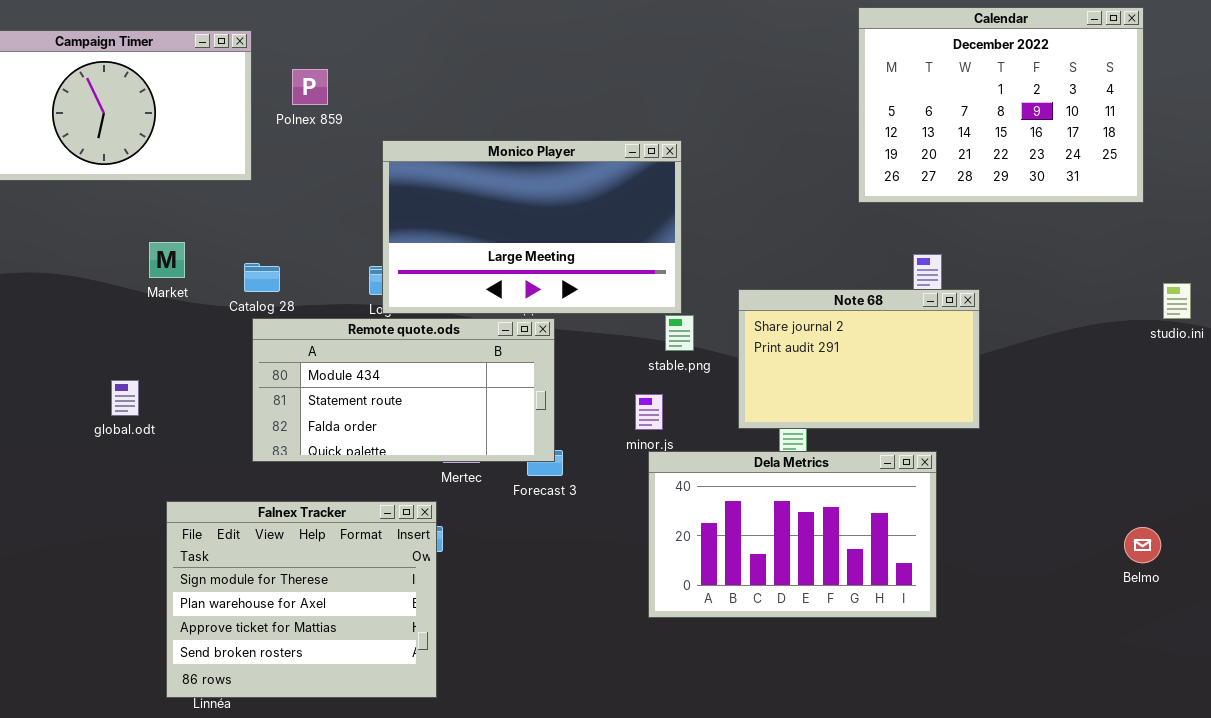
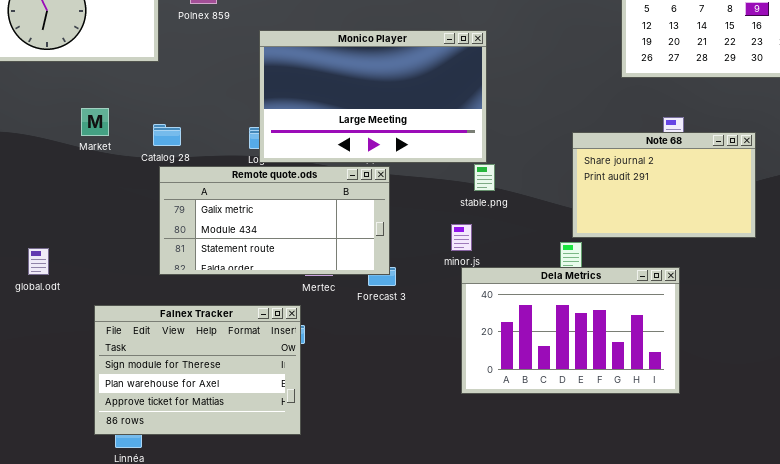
Note 68: [738,289,980,429] -> [572,132,756,238], moved
Remote quote.ods: [252,318,555,462] -> [159,166,390,275], scrolled up 1 row
global.odt: [111,380,139,416] -> [28,248,49,275], moved
Falnex Tracker: [166,501,437,698] -> [94,305,301,435], resized

